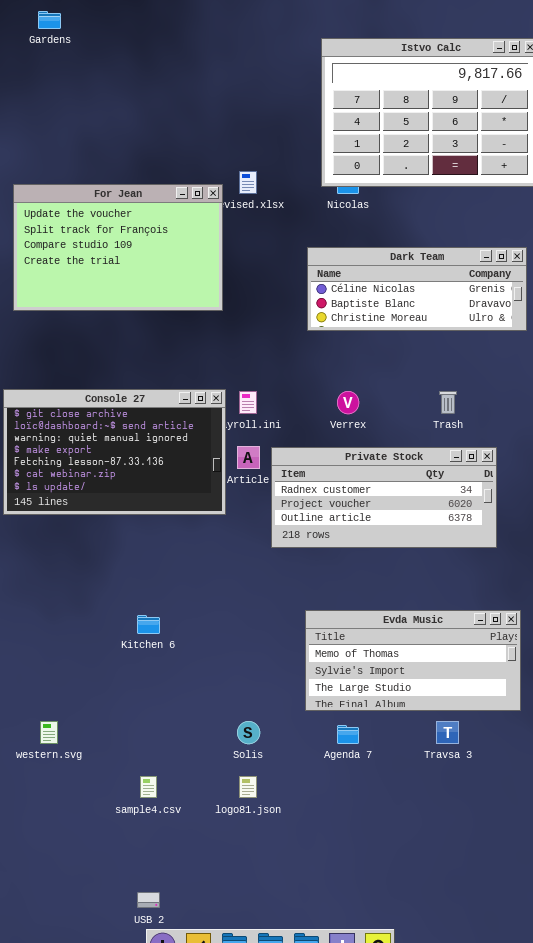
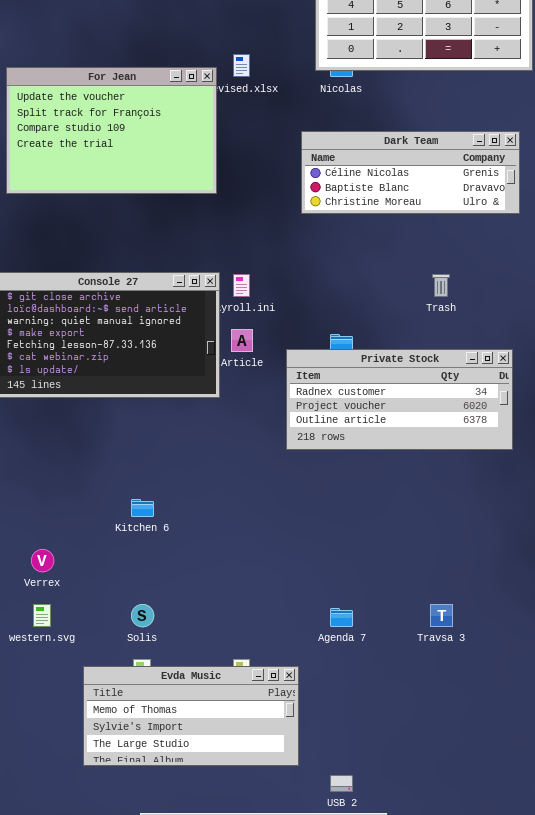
Verrex: [337,391,359,414] -> [31,549,54,572], moved
Private Stock: [271,447,497,548] -> [286,349,513,450], moved
Evda Music: [305,610,521,711] -> [83,666,299,766], moved
Solis: [237,721,260,744] -> [131,604,154,627], moved
USB 2: [137,892,160,908] -> [330,775,353,792], moved

